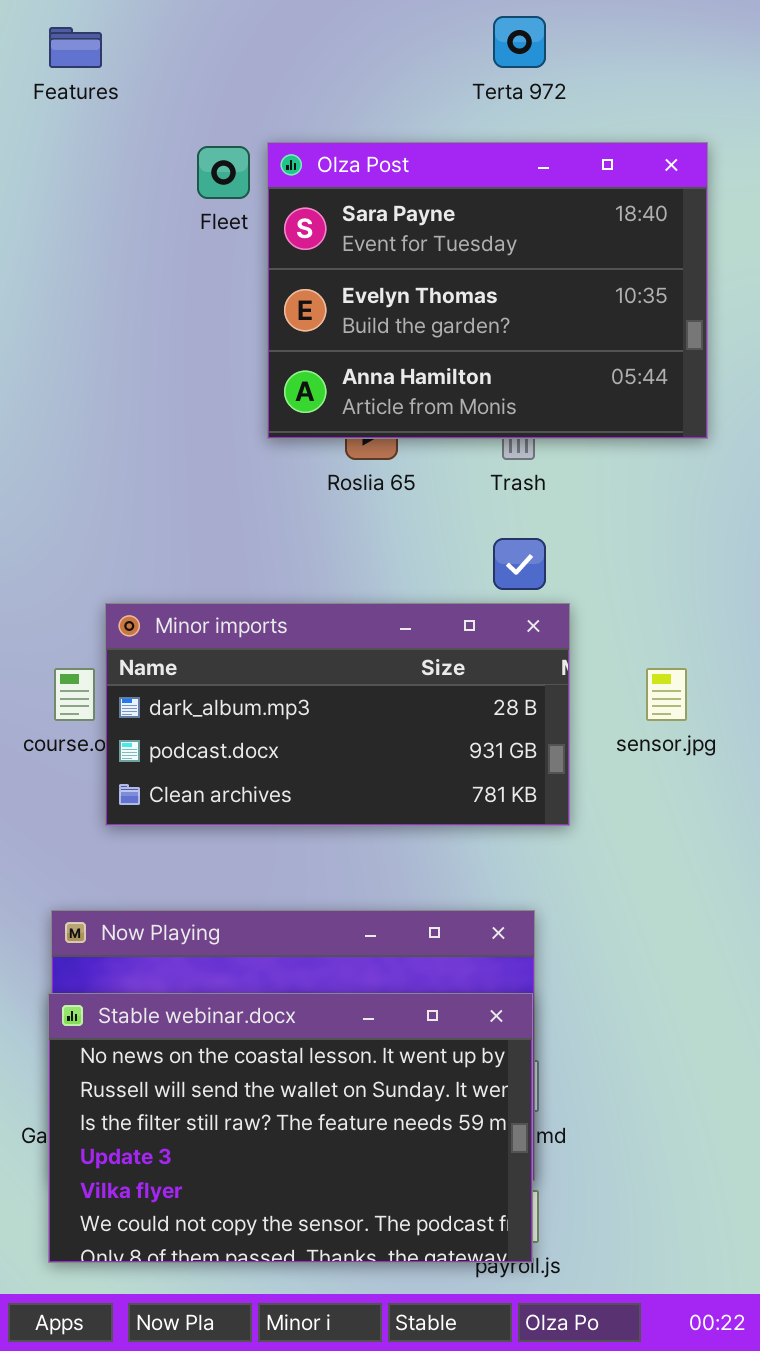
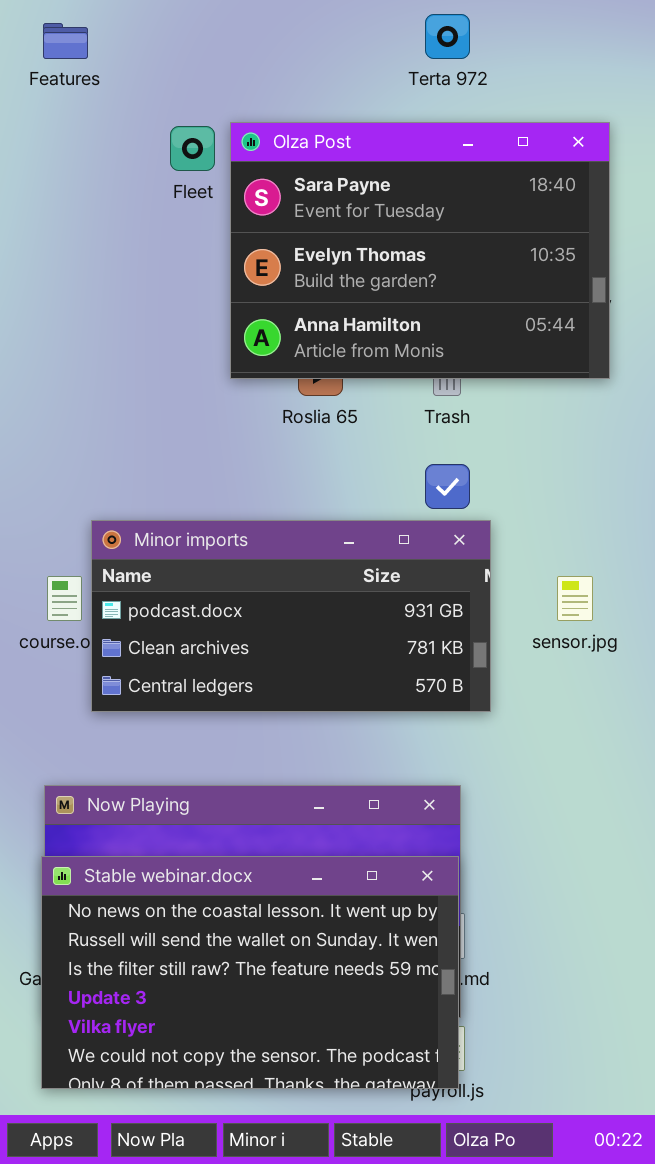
Minor imports: [105,603,570,826] -> [91,520,491,712], scrolled down 1 row

